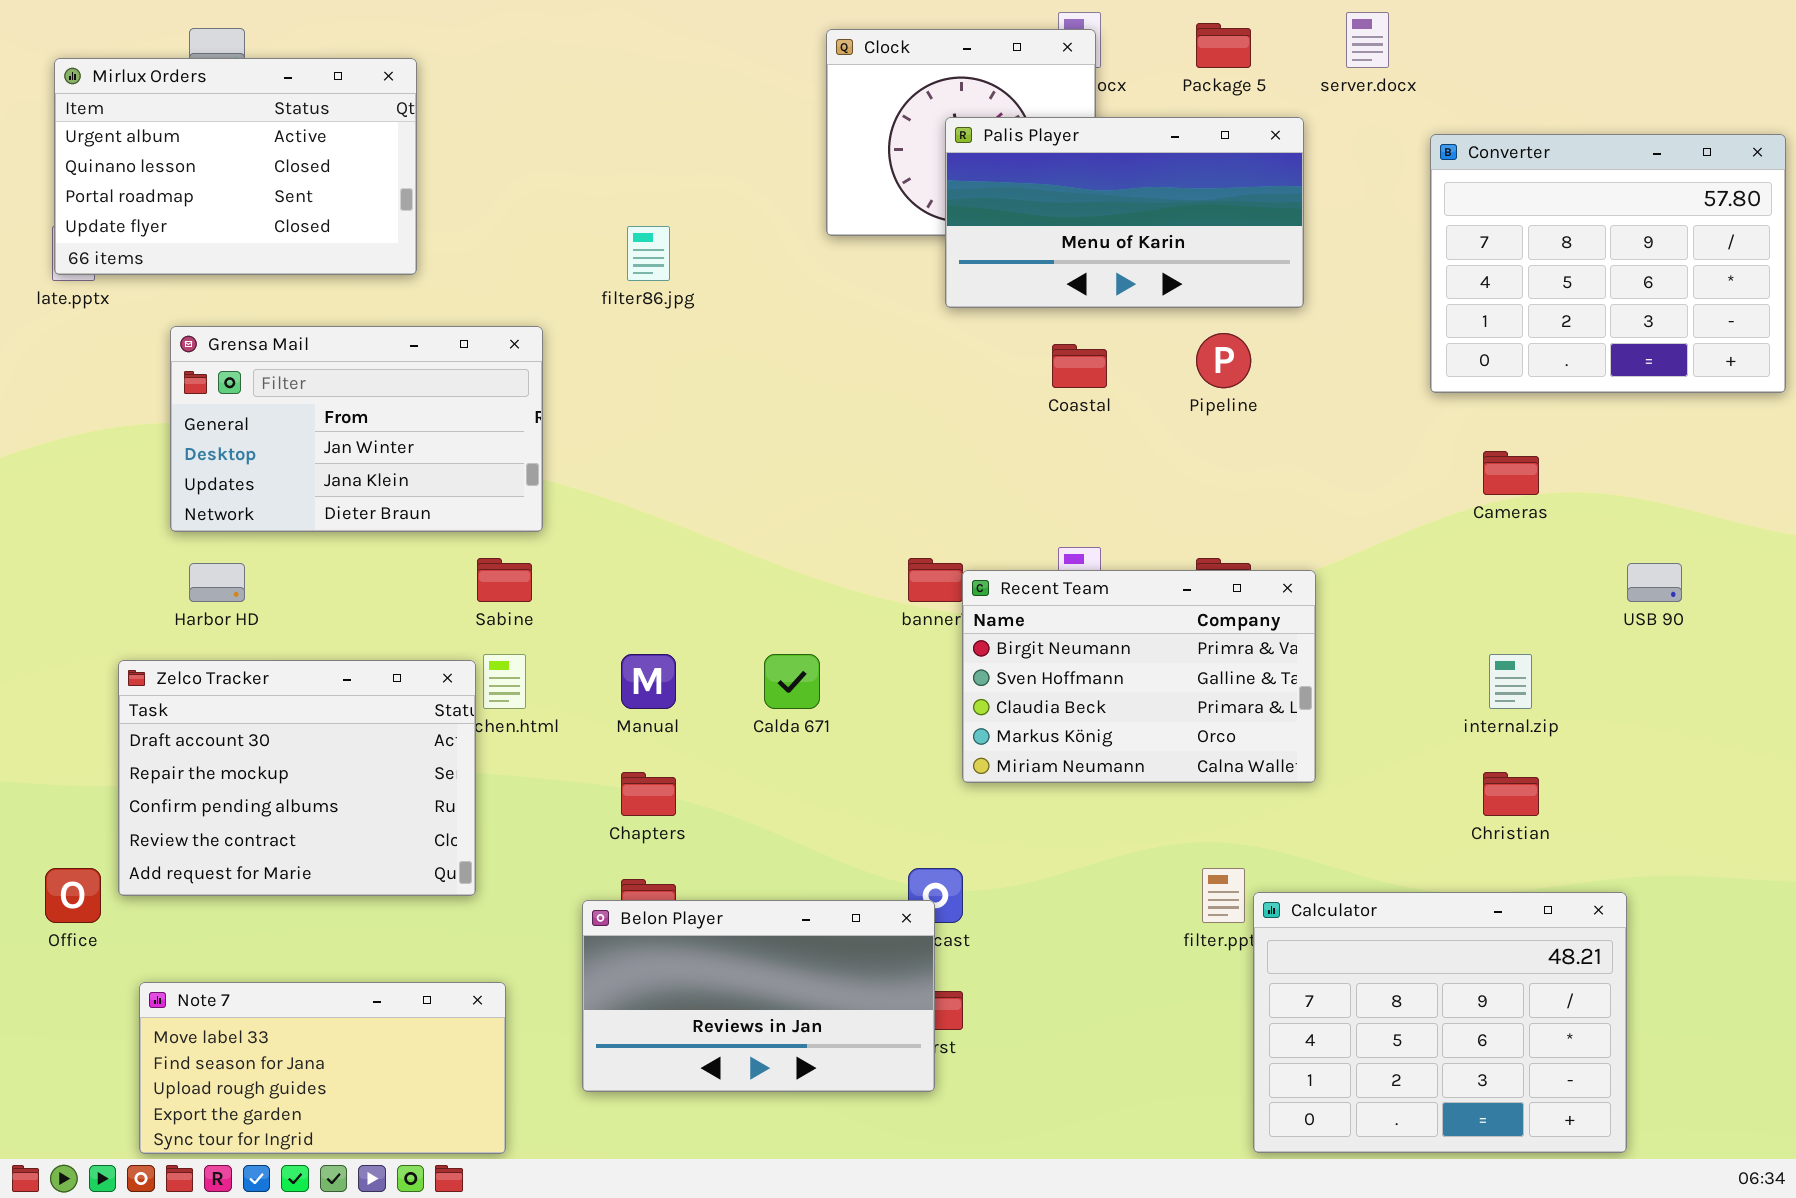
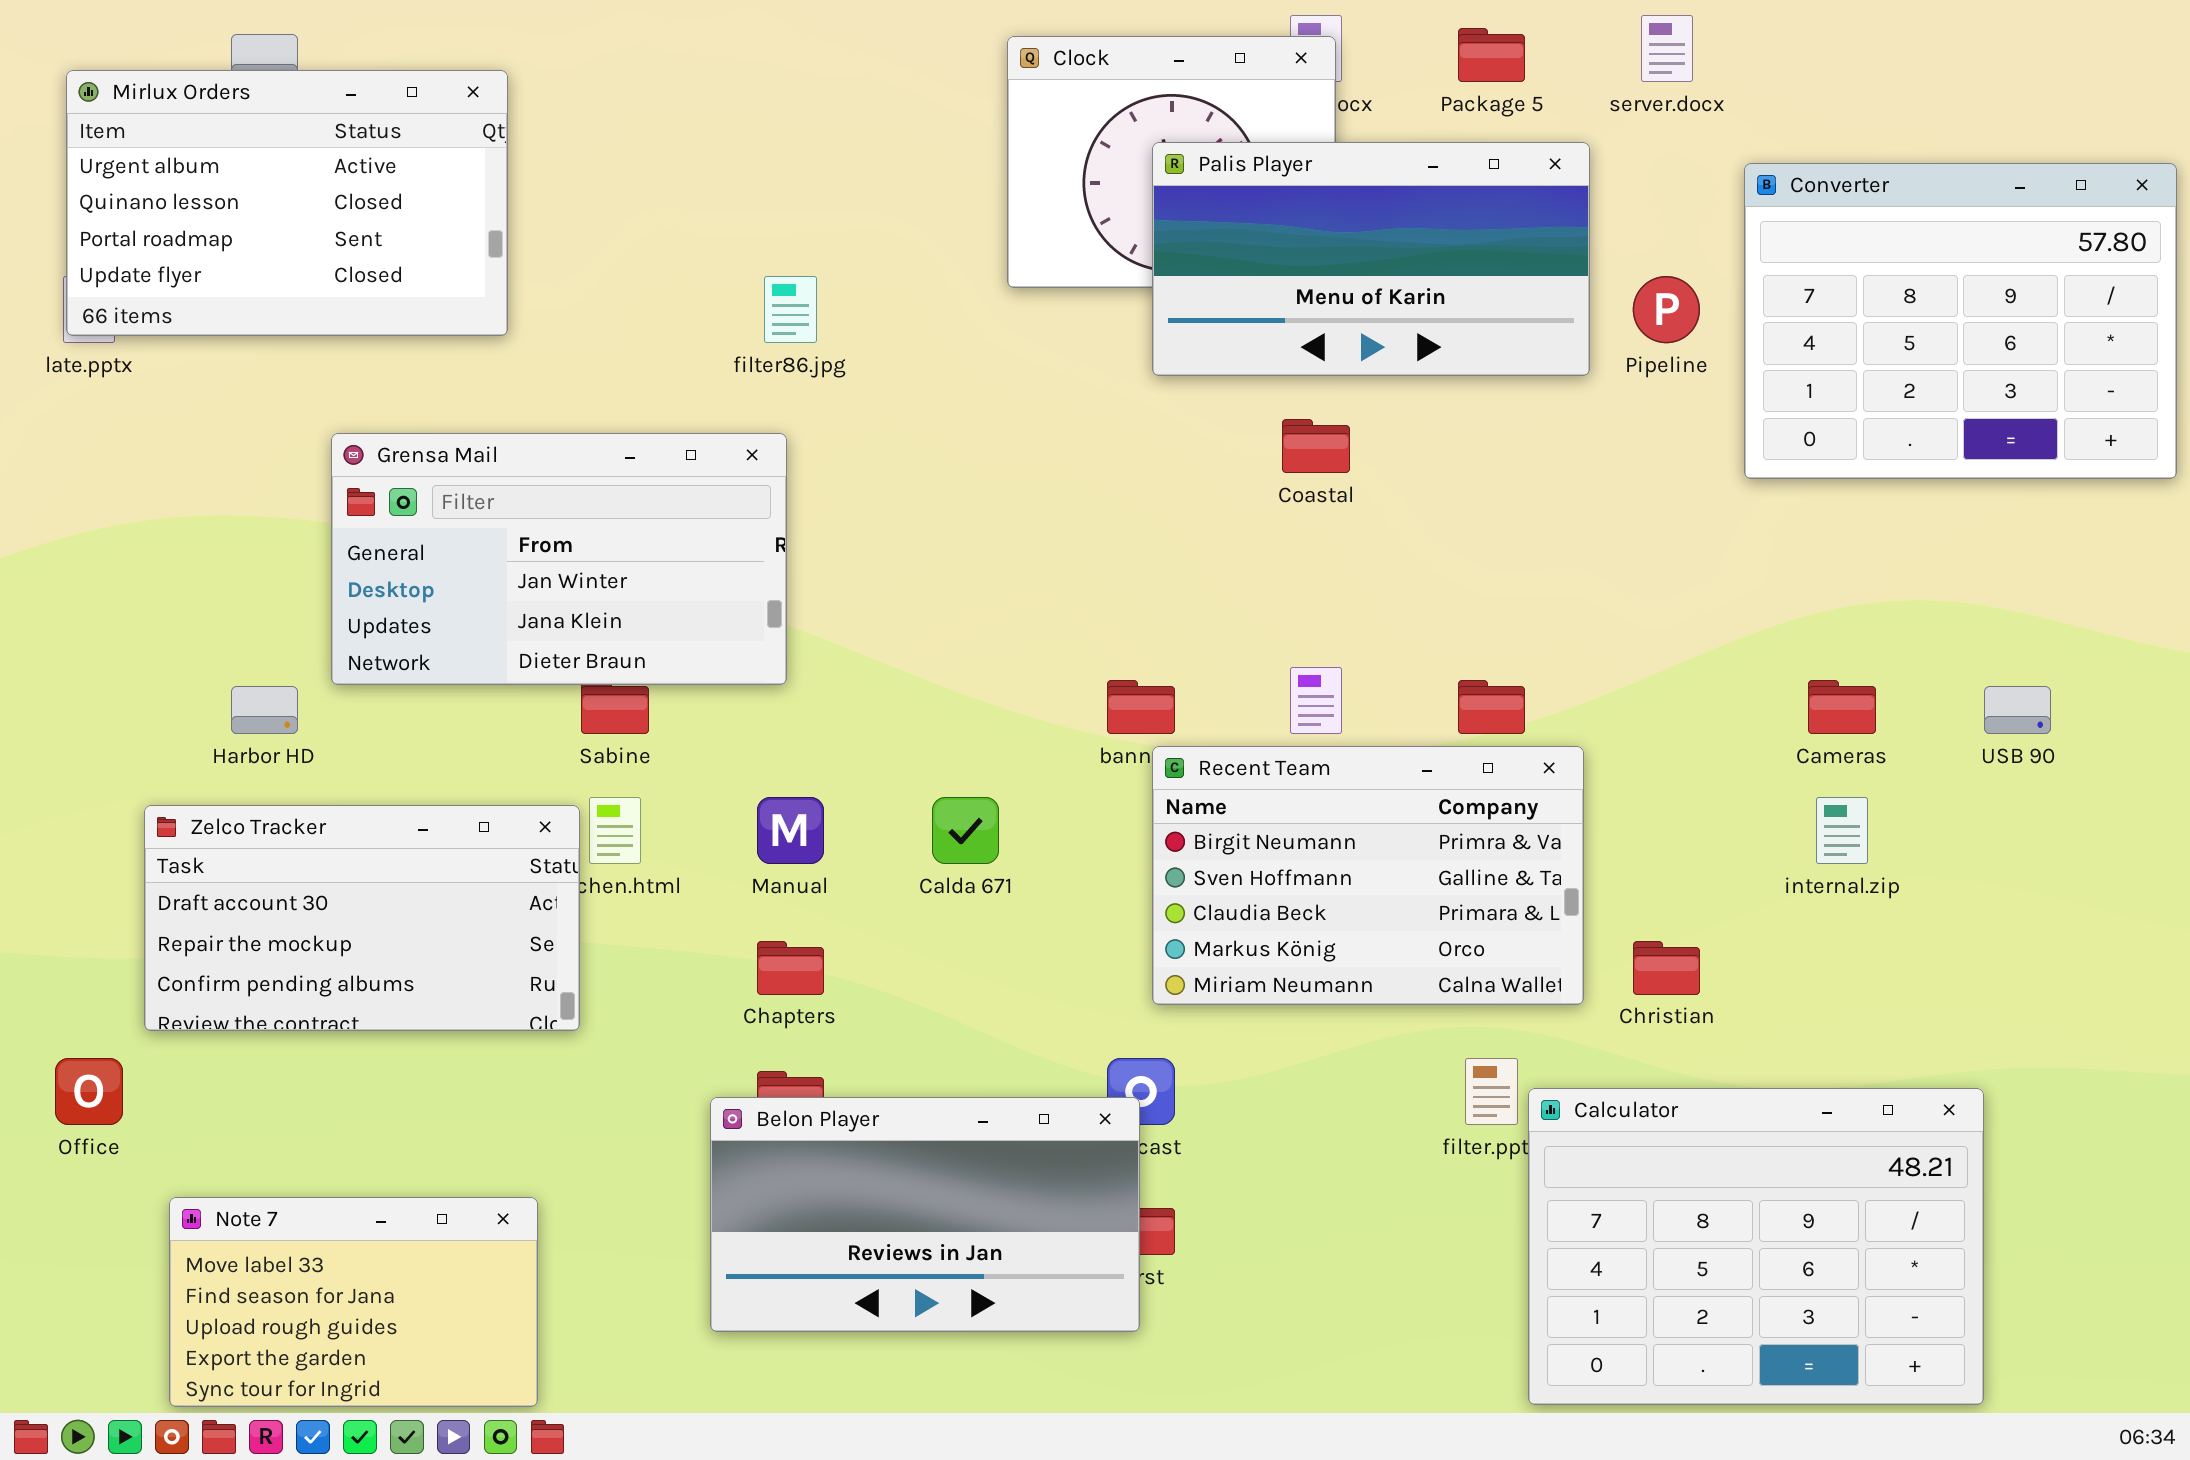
Grensa Mail: [170,326,543,532] -> [331,433,787,685], moved
Pipeline: [1196,333,1251,388] -> [1633,276,1700,343], moved
Cameras: [1483,451,1539,495] -> [1808,680,1876,734], moved
Recent Team: [962,570,1316,783] -> [1152,746,1584,1005], moved
Zelco Tracker: [118,660,476,896] -> [144,805,580,1031], resized
Christian: [1483,772,1539,816] -> [1633,941,1700,995], moved
Note 7: [139,982,506,1154] -> [169,1197,538,1407], resized

